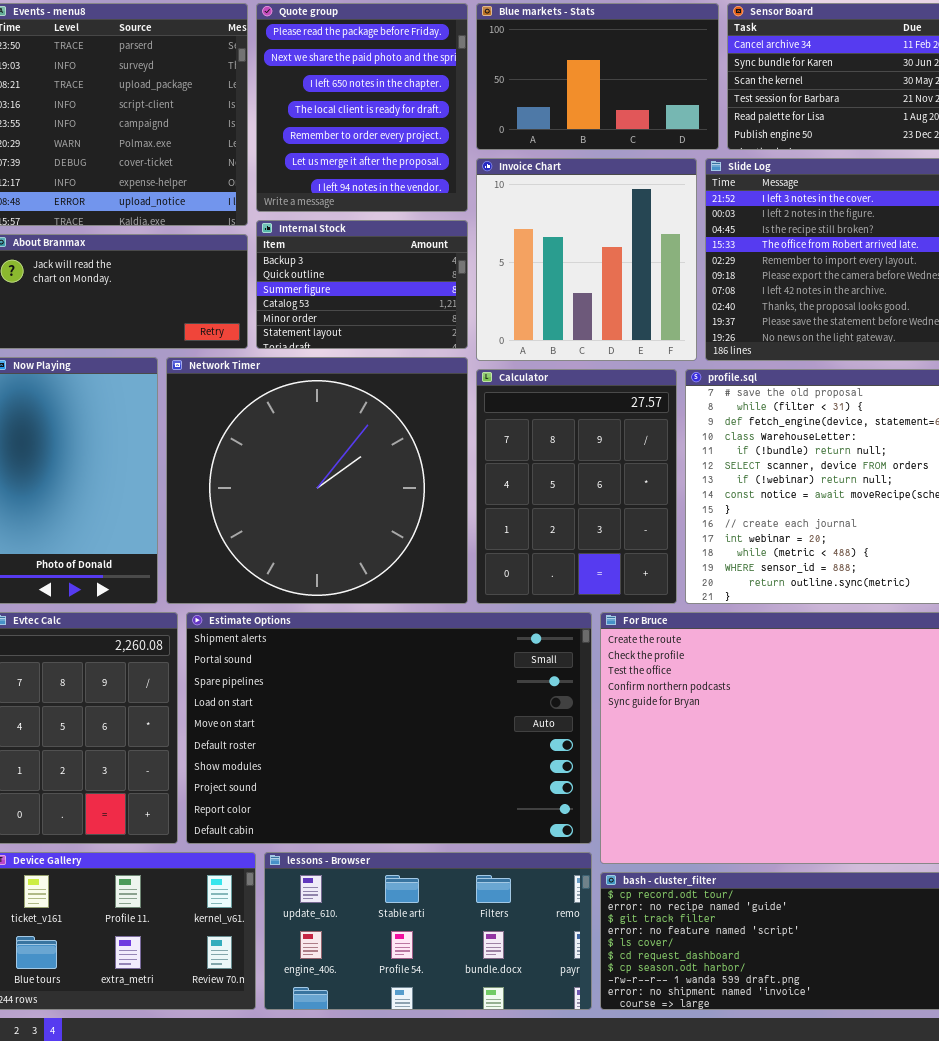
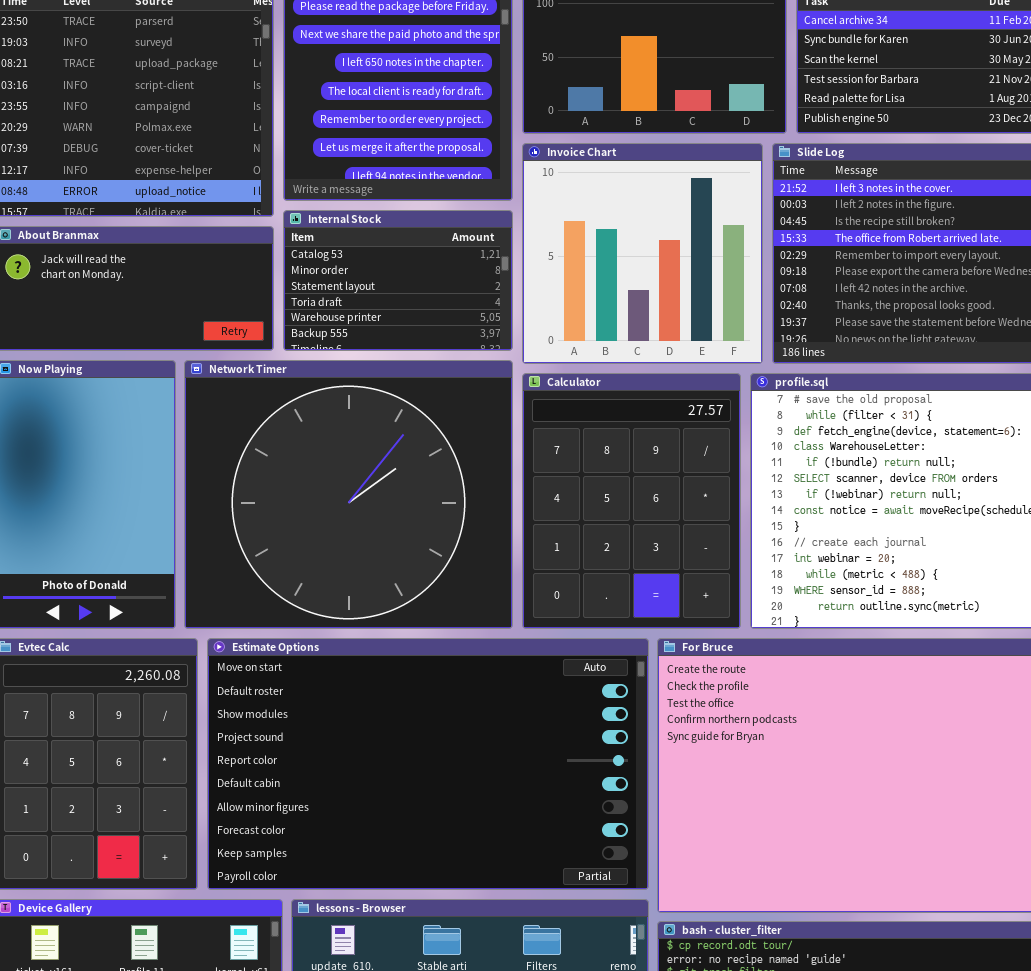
Internal Stock: [256,220,468,349] -> [283,210,513,351], scrolled down 3 rows
Estimate Options: [186,612,592,844] -> [207,638,649,890], scrolled down 4 rows

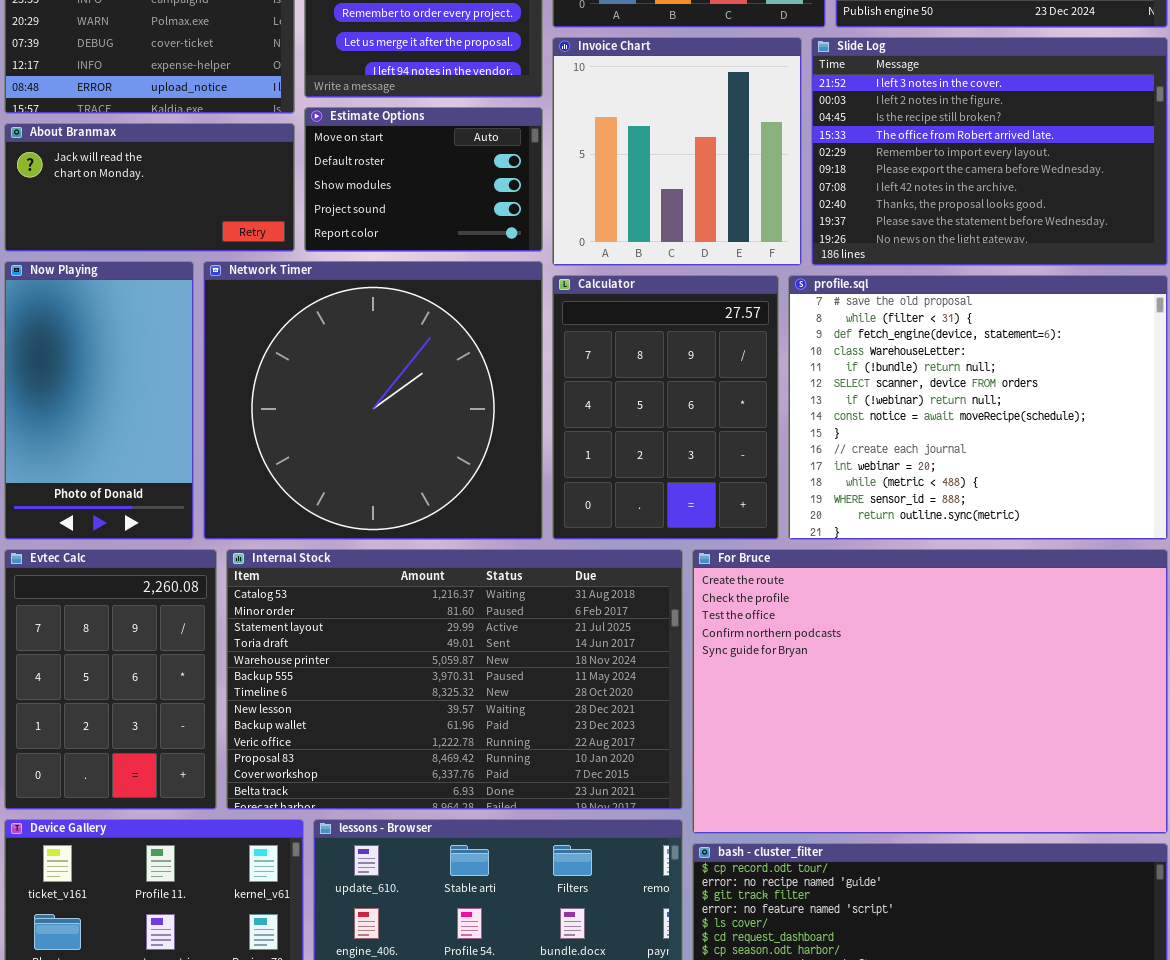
Internal Stock: [283,210,513,351] -> [226,549,683,810], moved, resized
Estimate Options: [207,638,649,890] -> [304,107,543,252], moved, resized

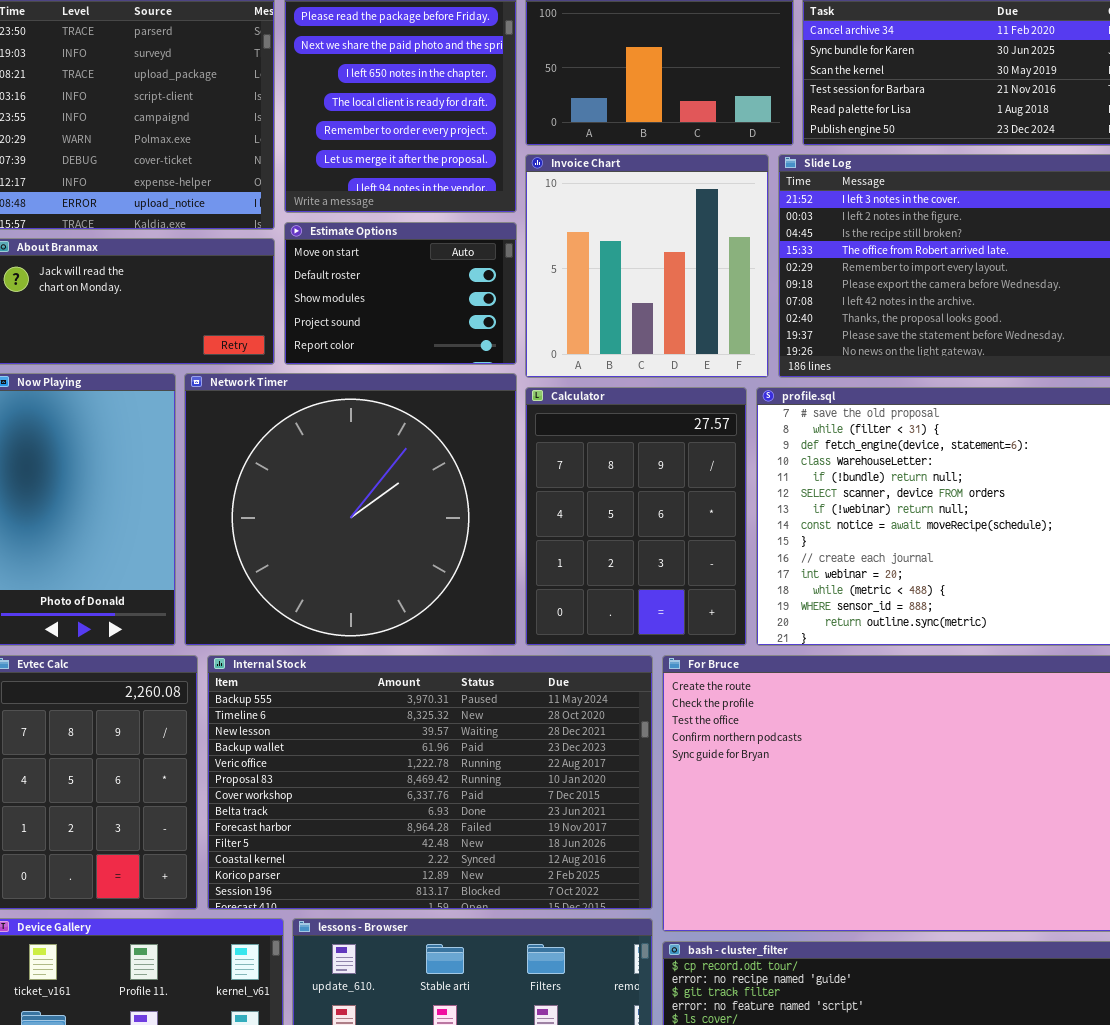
Internal Stock: [226,549,683,810] -> [207,655,653,910], scrolled down 5 rows

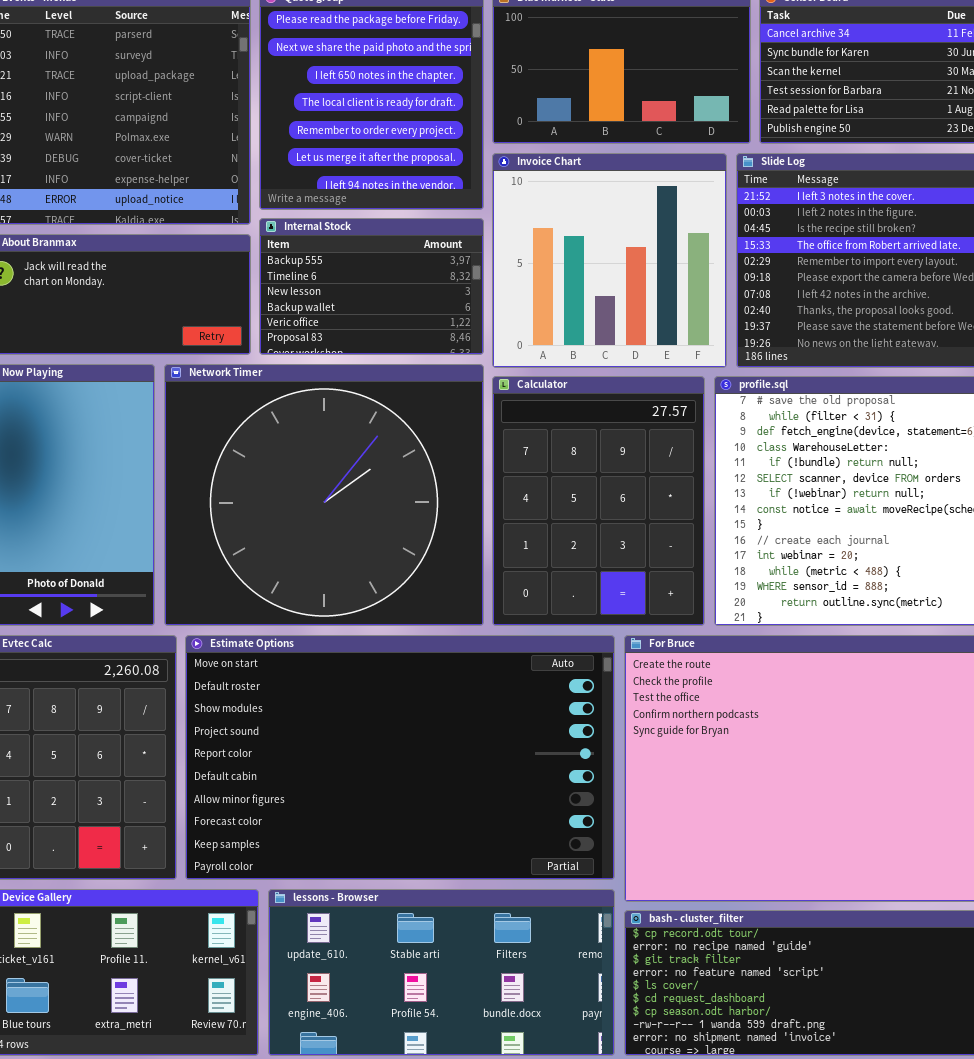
Estimate Options: [284,222,517,365] -> [185,635,615,880], moved, resized
Internal Stock: [207,655,653,910] -> [259,218,484,355], moved, resized

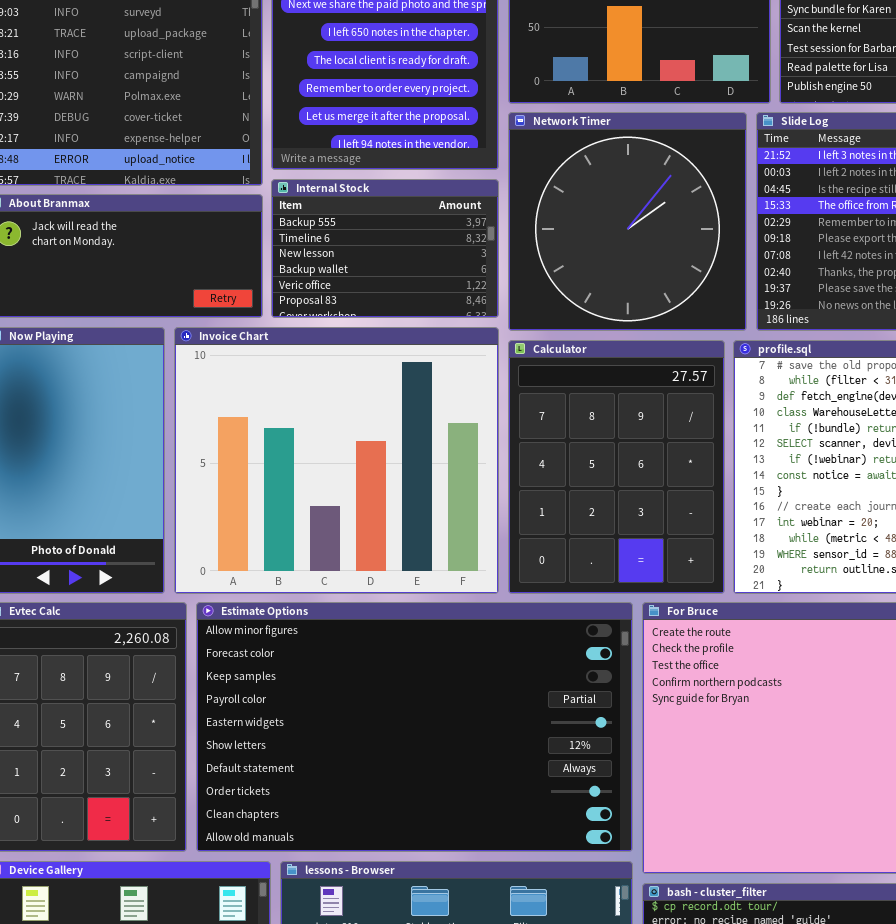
Invoice Chart: [492,153,727,368] -> [174,327,499,594], moved, resized
Network Timer: [164,364,484,626] -> [508,112,747,331], moved, resized
Estimate Options: [185,635,615,880] -> [196,602,633,852], scrolled down 6 rows

